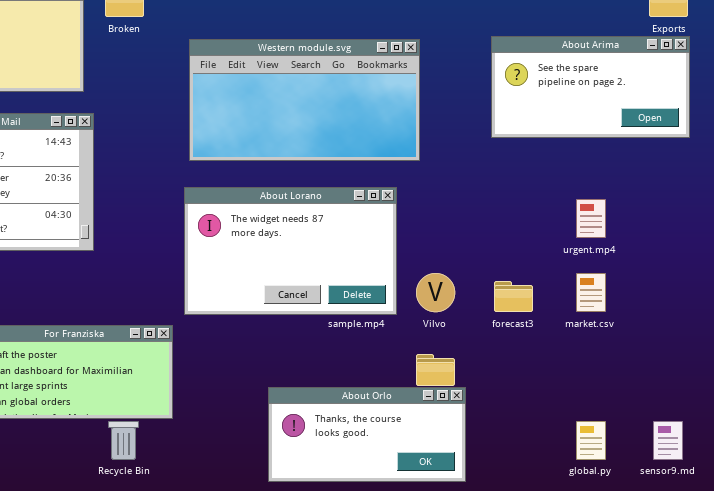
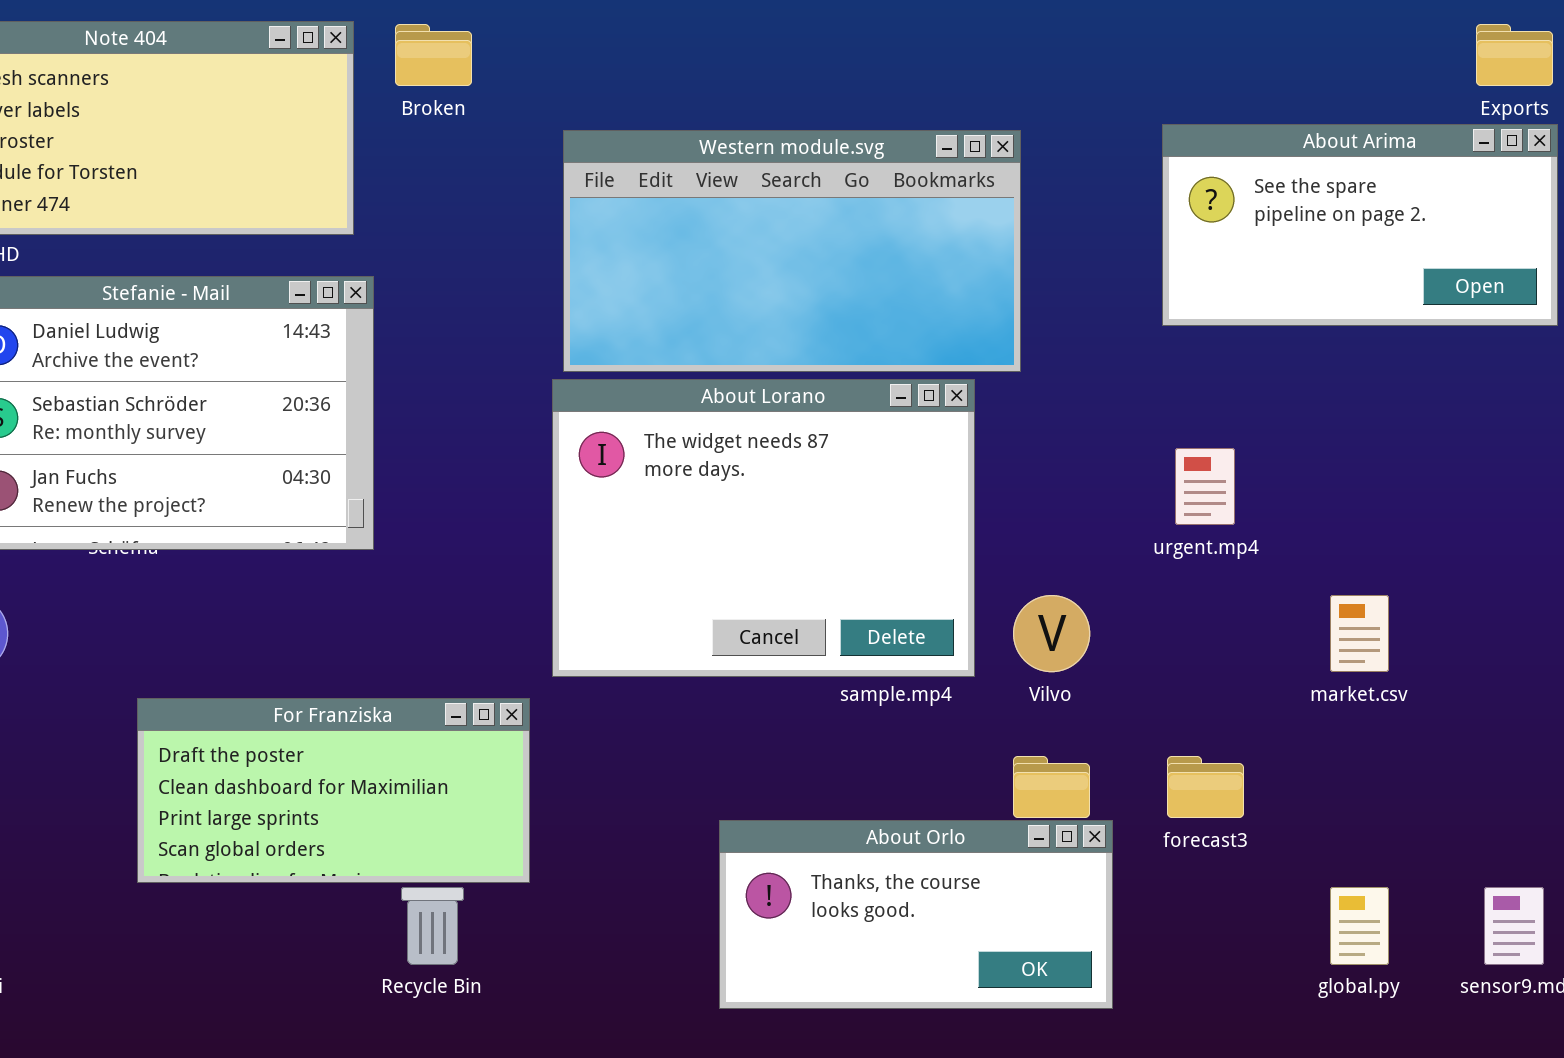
About Lorano: [184,187,397,315] -> [552,379,975,677], resized
urgent.mp4: [576,199,606,238] -> [1175,448,1235,525], moved
forecast3: [494,281,533,312] -> [1167,756,1244,818], moved

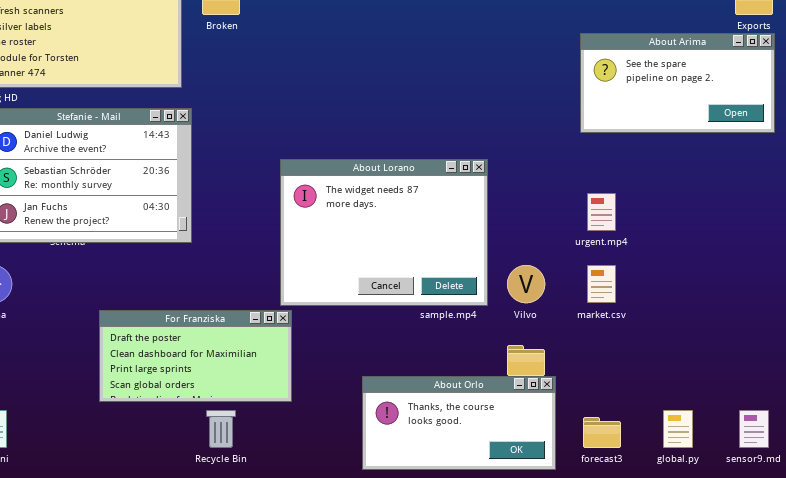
Western module.svg: [563,130,1021,372] -> none, closed
market.csv: [1330,595,1389,672] -> [587,265,616,303], moved
For Franziska: [137,698,530,883] -> [99,310,292,402], moved
forecast3: [1167,756,1244,818] -> [583,417,621,448], moved

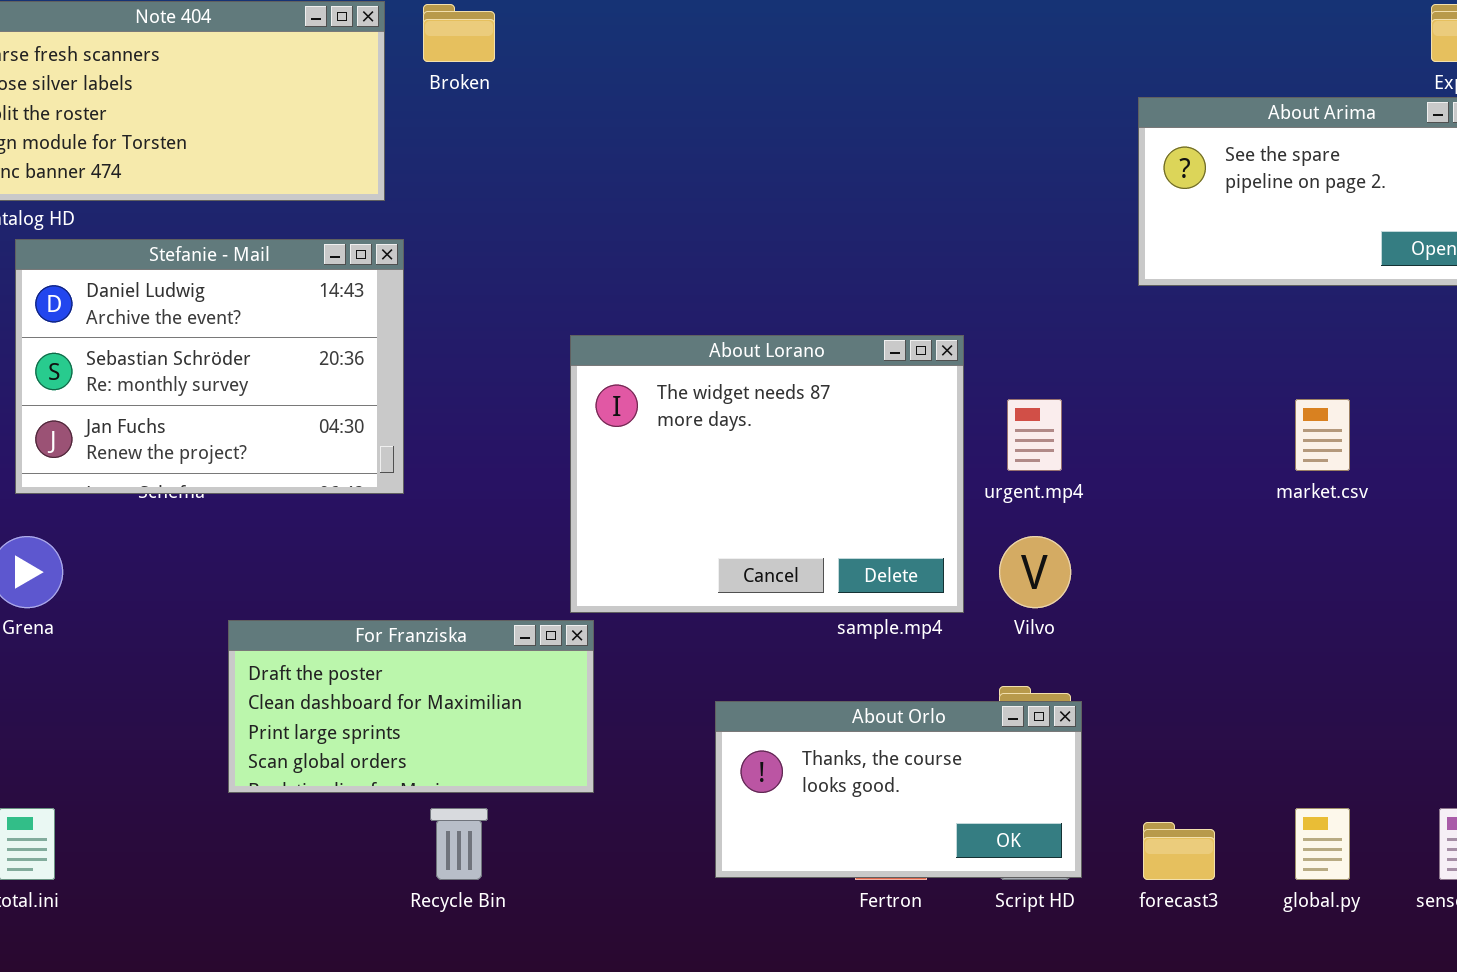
urgent.mp4: [587,193,616,231] -> [1007,399,1062,471], moved
market.csv: [587,265,616,303] -> [1295,399,1350,471], moved
About Orlo: [362,376,556,470] -> [715,701,1082,878], moved

